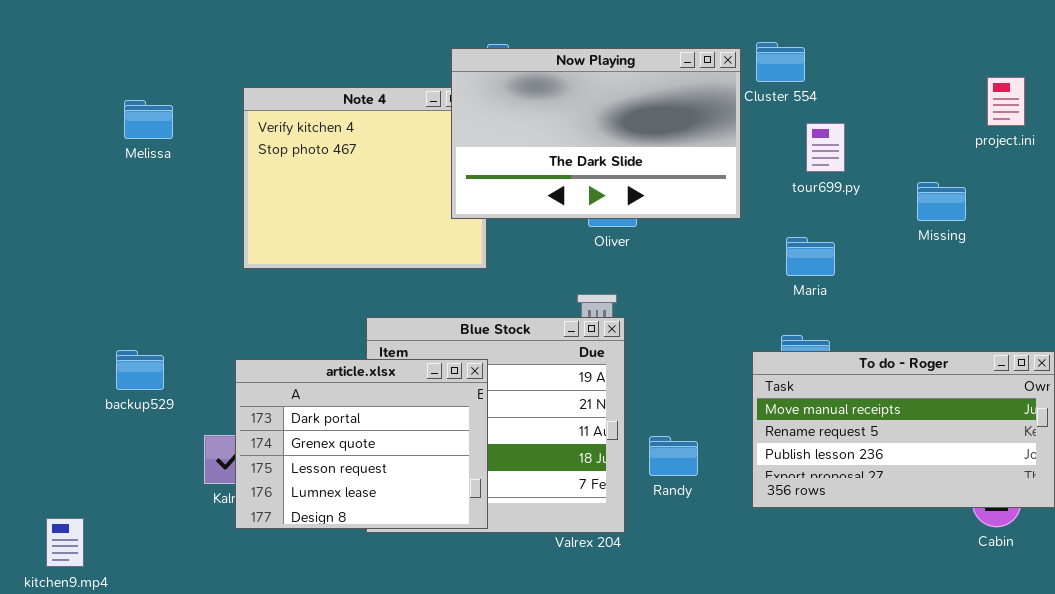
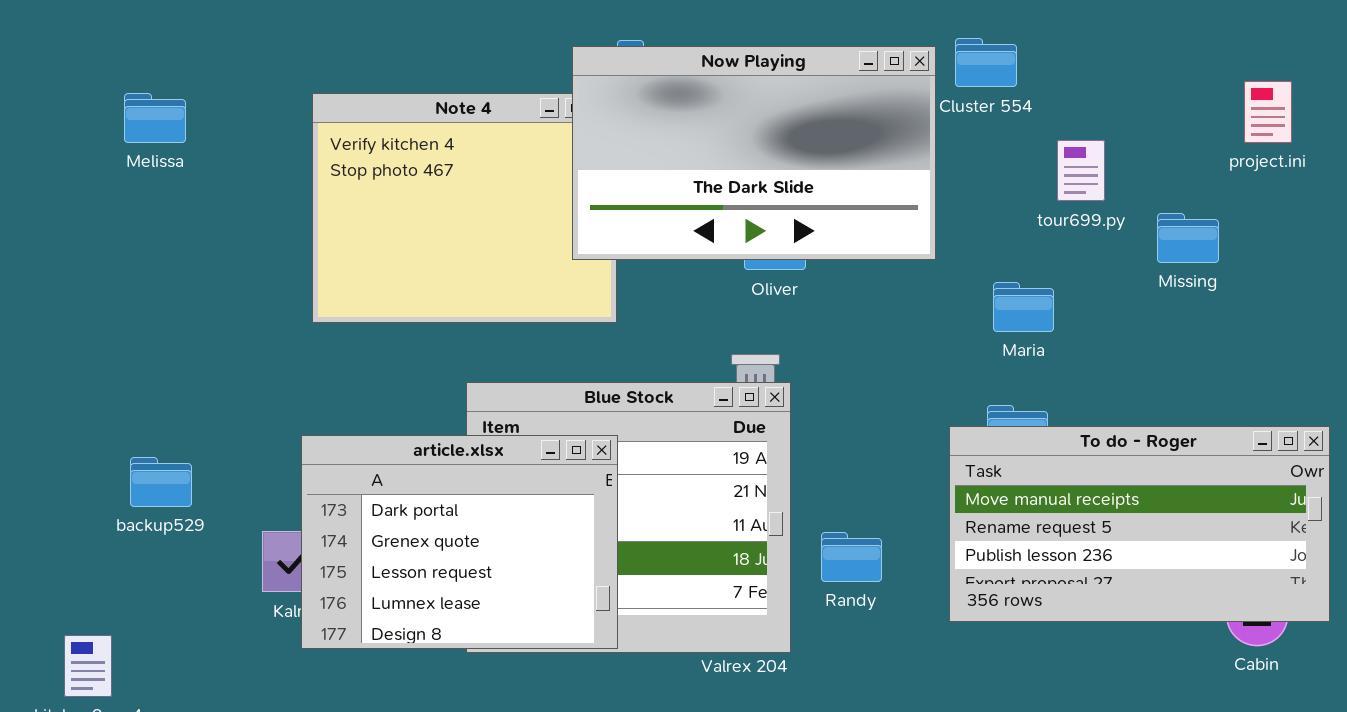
Melissa: [124,100,173,139] -> [124,93,186,143], moved
tour699.py: [806,123,845,172] -> [1057,140,1105,201], moved
backup529: [116,350,164,390] -> [130,457,192,507], moved

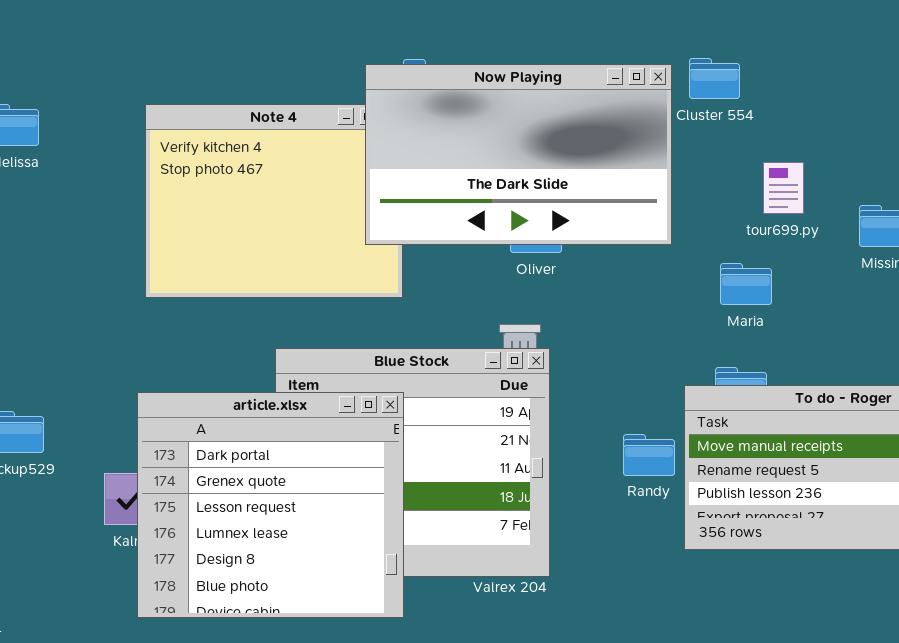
tour699.py: [1057,140,1105,201] -> [763,162,804,214], moved
article.xlsx: [301,435,618,649] -> [137,392,404,618], resized
Randy: [821,532,882,582] -> [623,434,675,476], moved

